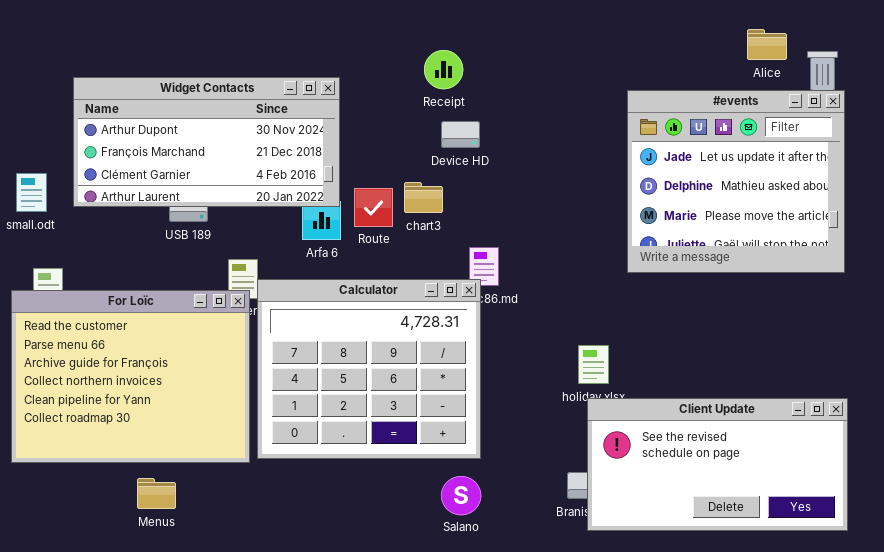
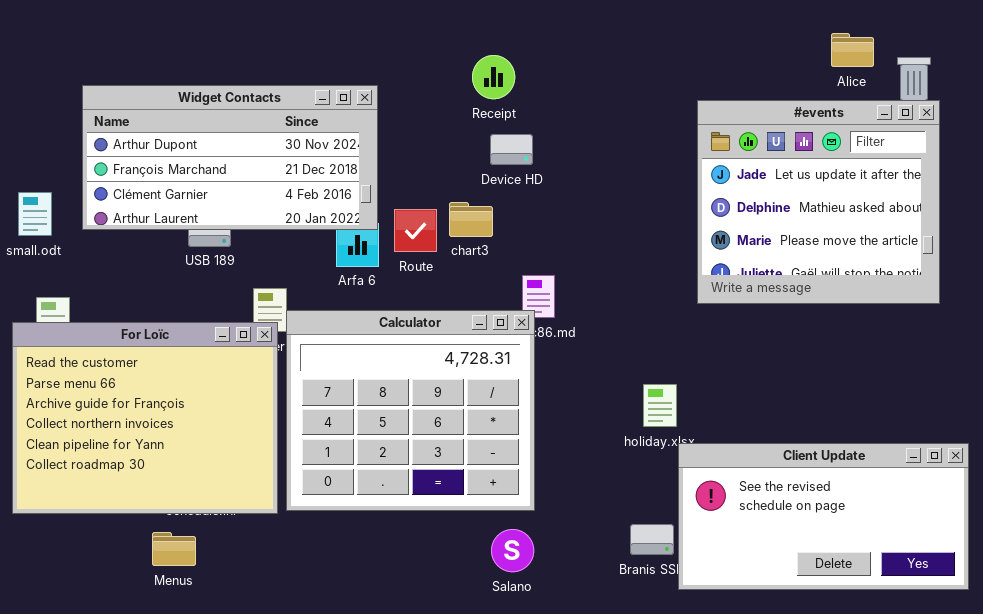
Client Update: [587,398,848,531] -> [678,443,969,590], moved

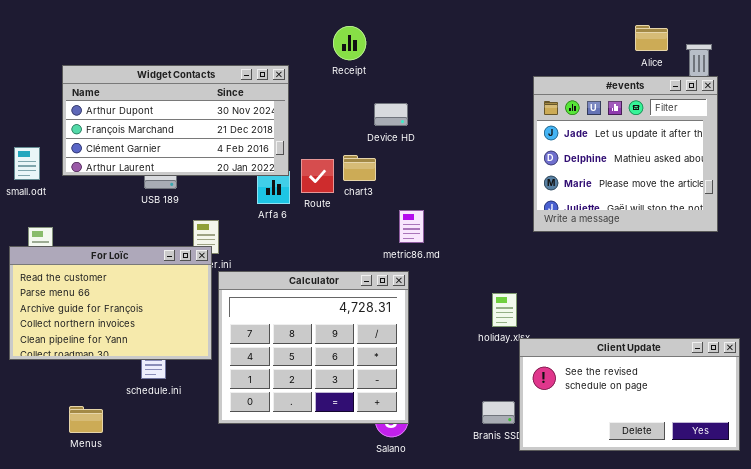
Receipt: [472,55,515,99] -> [333,26,366,60], moved
Calculator: [286,310,535,511] -> [218,271,409,424], moved
For Loïc: [12,322,278,514] -> [9,246,212,360], resized
Menus: [152,532,196,566] -> [69,406,103,433], moved

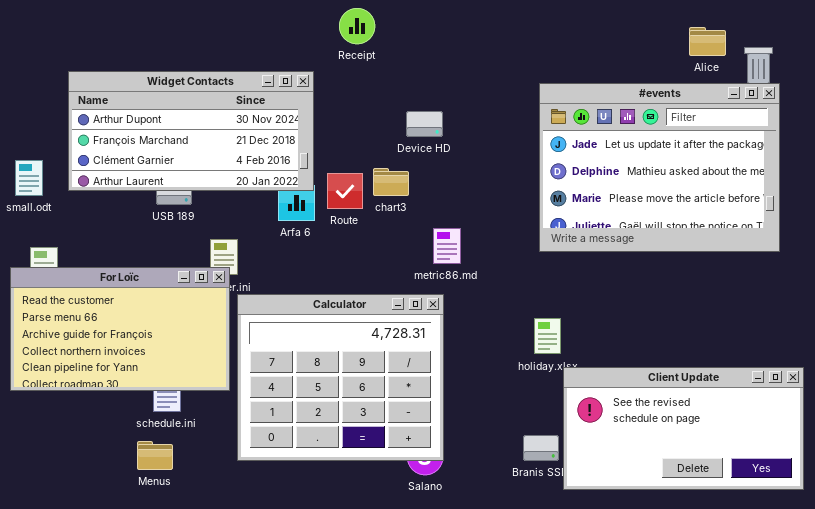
Receipt: [333,26,366,60] -> [339,8,375,44], moved
#events: [533,76,718,232] -> [539,83,780,252], resized
Menus: [69,406,103,433] -> [137,441,173,470], moved

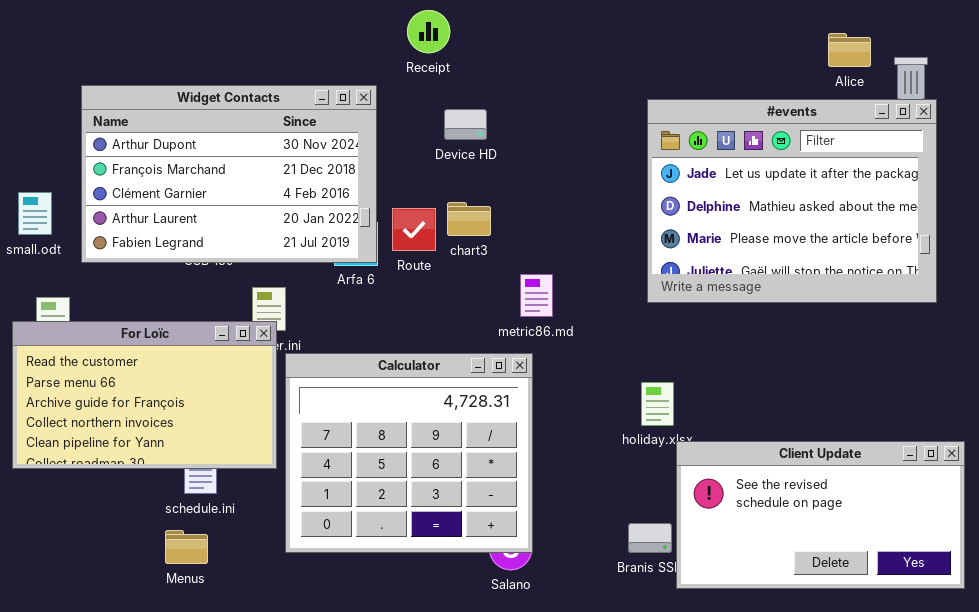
Widget Contacts: [68,71,314,191] -> [81,85,377,263], resized
Device HD: [406,111,443,137] -> [444,109,487,140], moved

